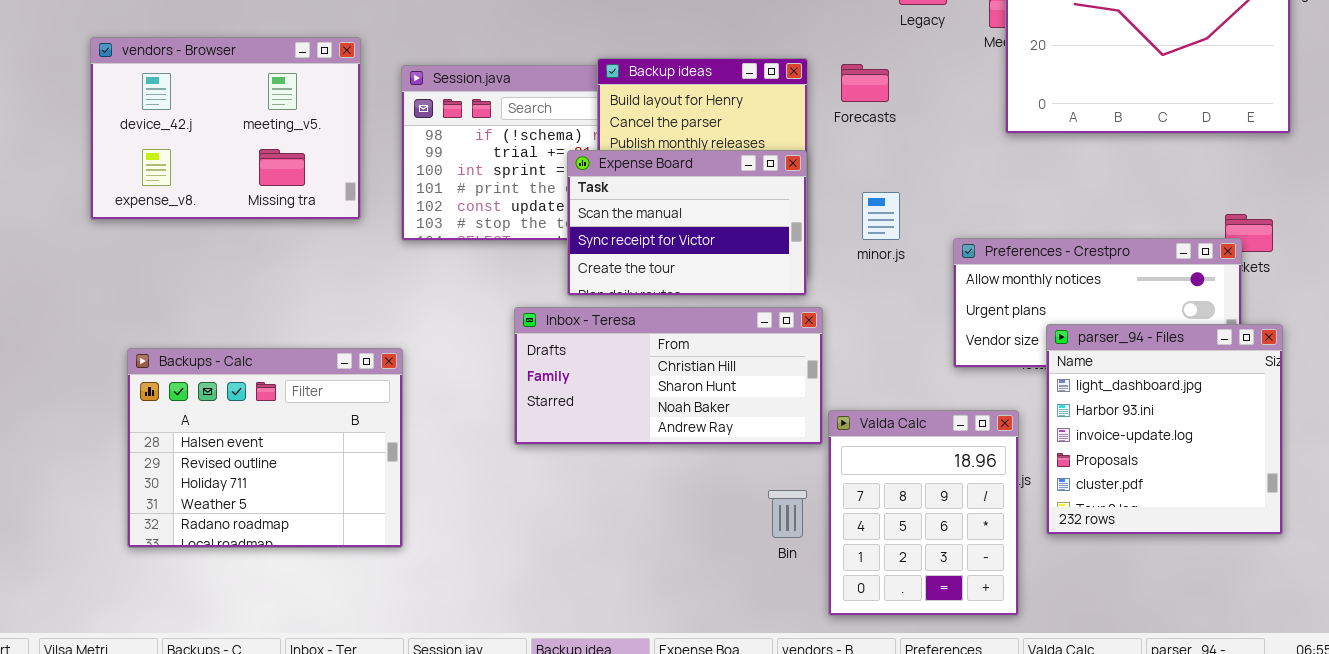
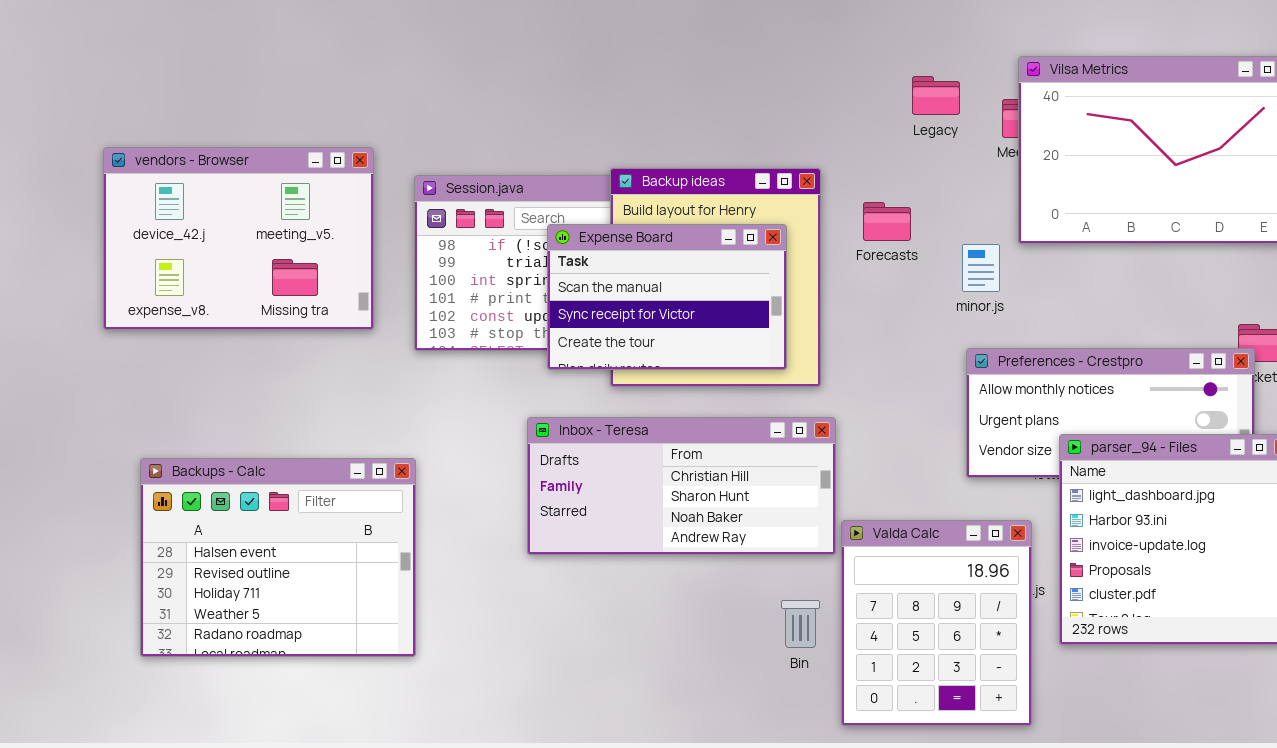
Forecasts: [841,64,889,102] -> [863,202,911,241], moved
Expense Board: [567,150,807,296] -> [547,224,787,370], moved
minor.js: [862,192,900,240] -> [962,244,1000,292], moved

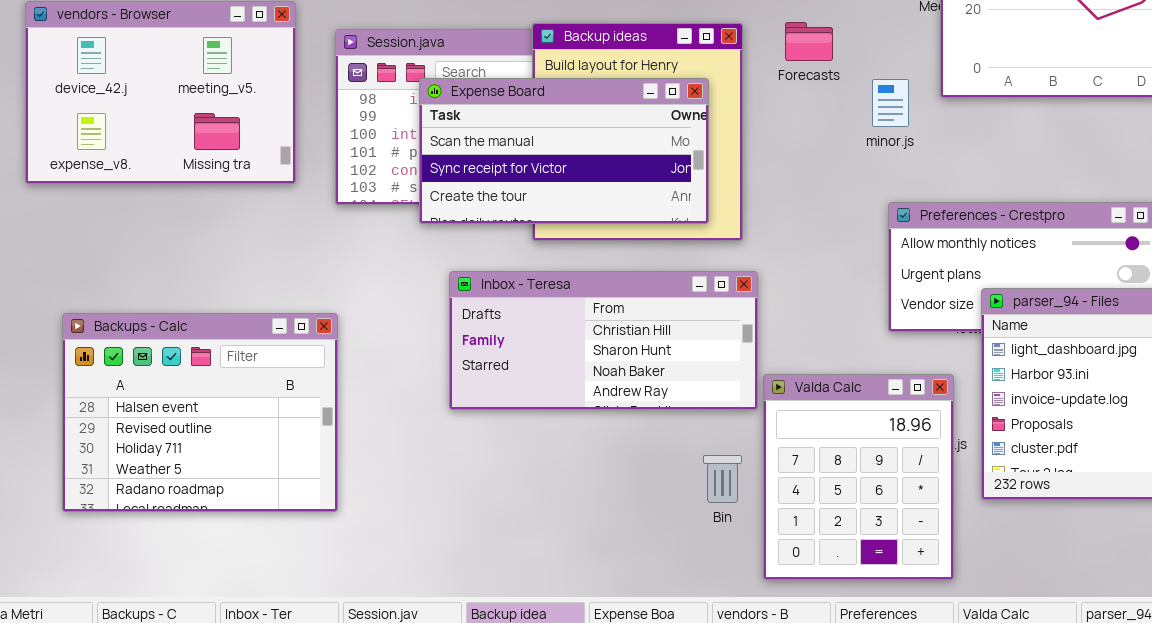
Forecasts: [863,202,911,241] -> [785,22,833,61], moved
Expense Board: [547,224,787,370] -> [419,78,709,224], resized
minor.js: [962,244,1000,292] -> [872,79,909,127], moved

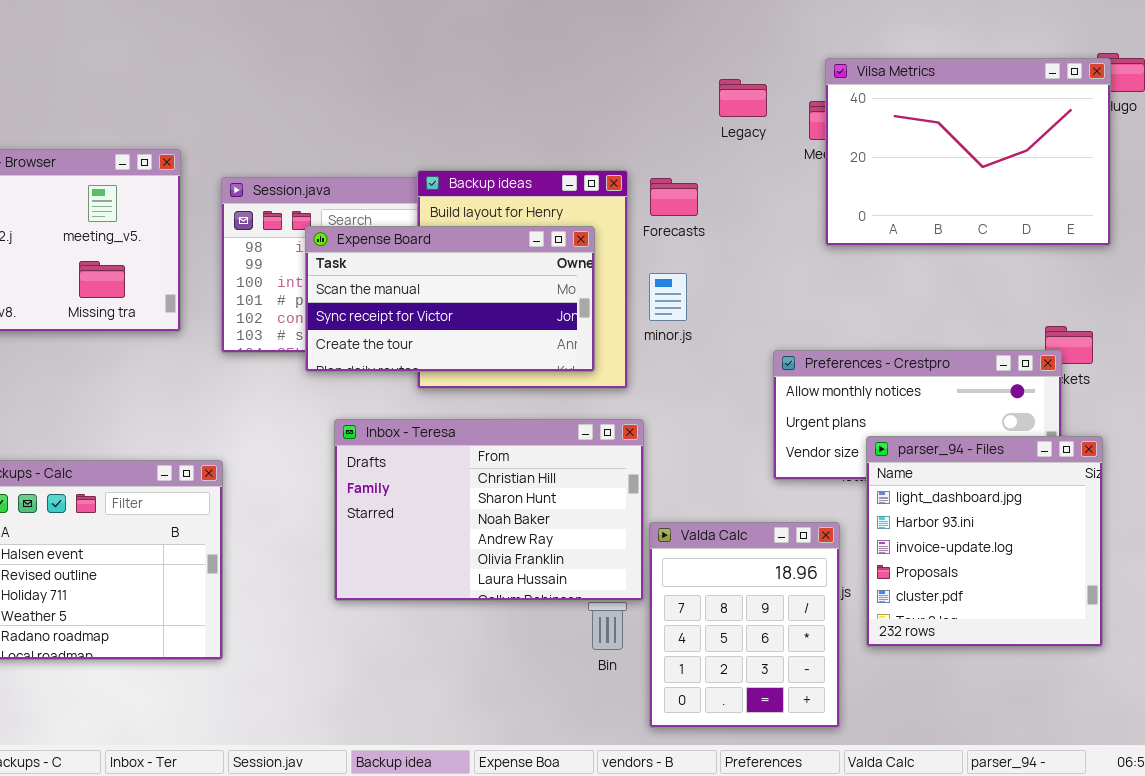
Forecasts: [785,22,833,61] -> [650,178,698,216], moved
minor.js: [872,79,909,127] -> [649,273,687,321], moved
Inbox - Teresa: [449,271,758,410] -> [334,419,644,601], resized

